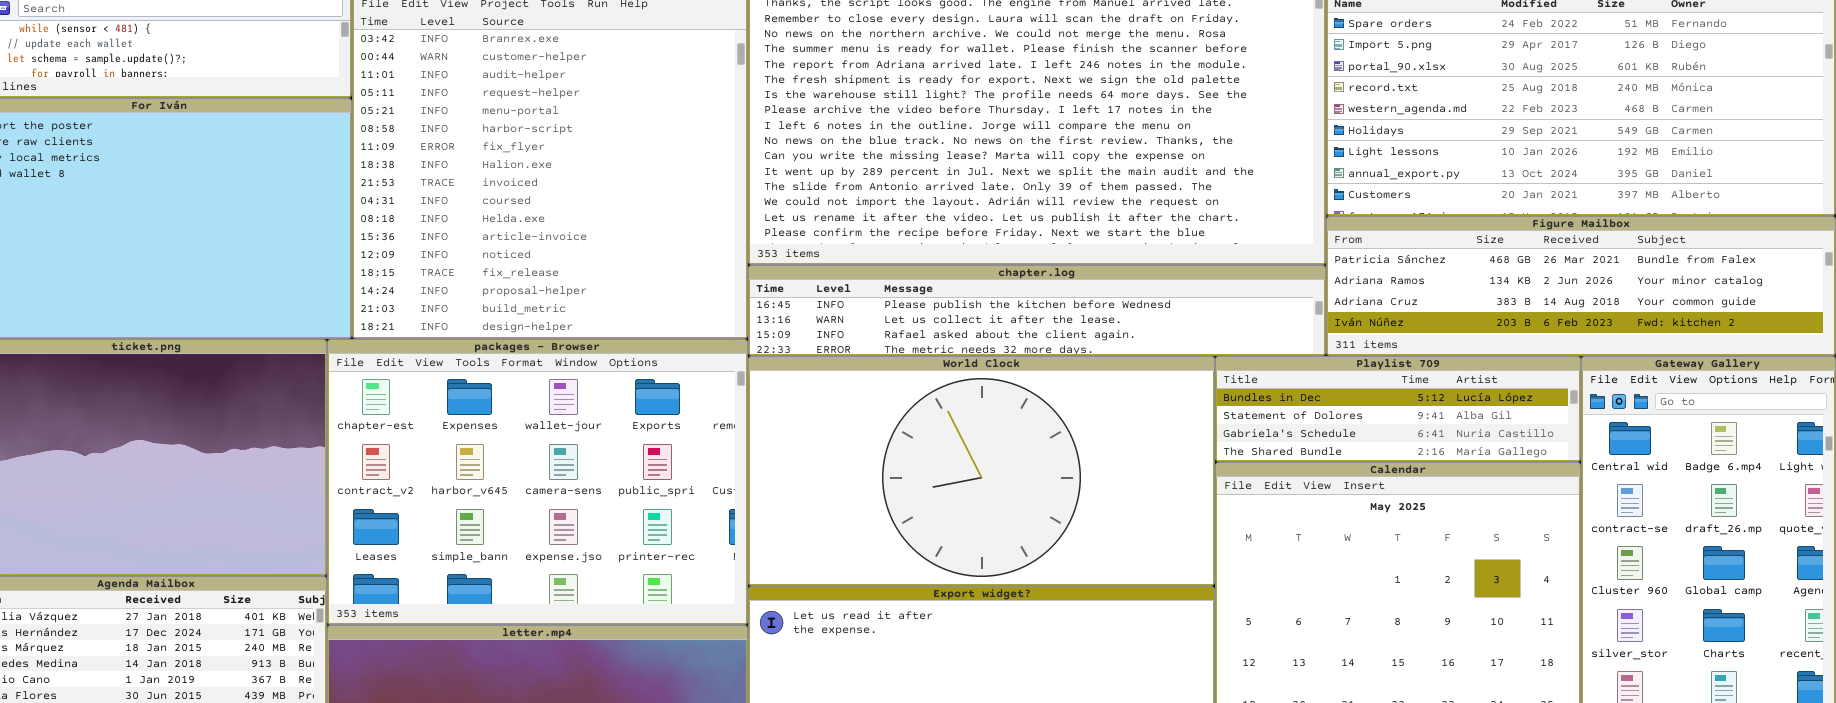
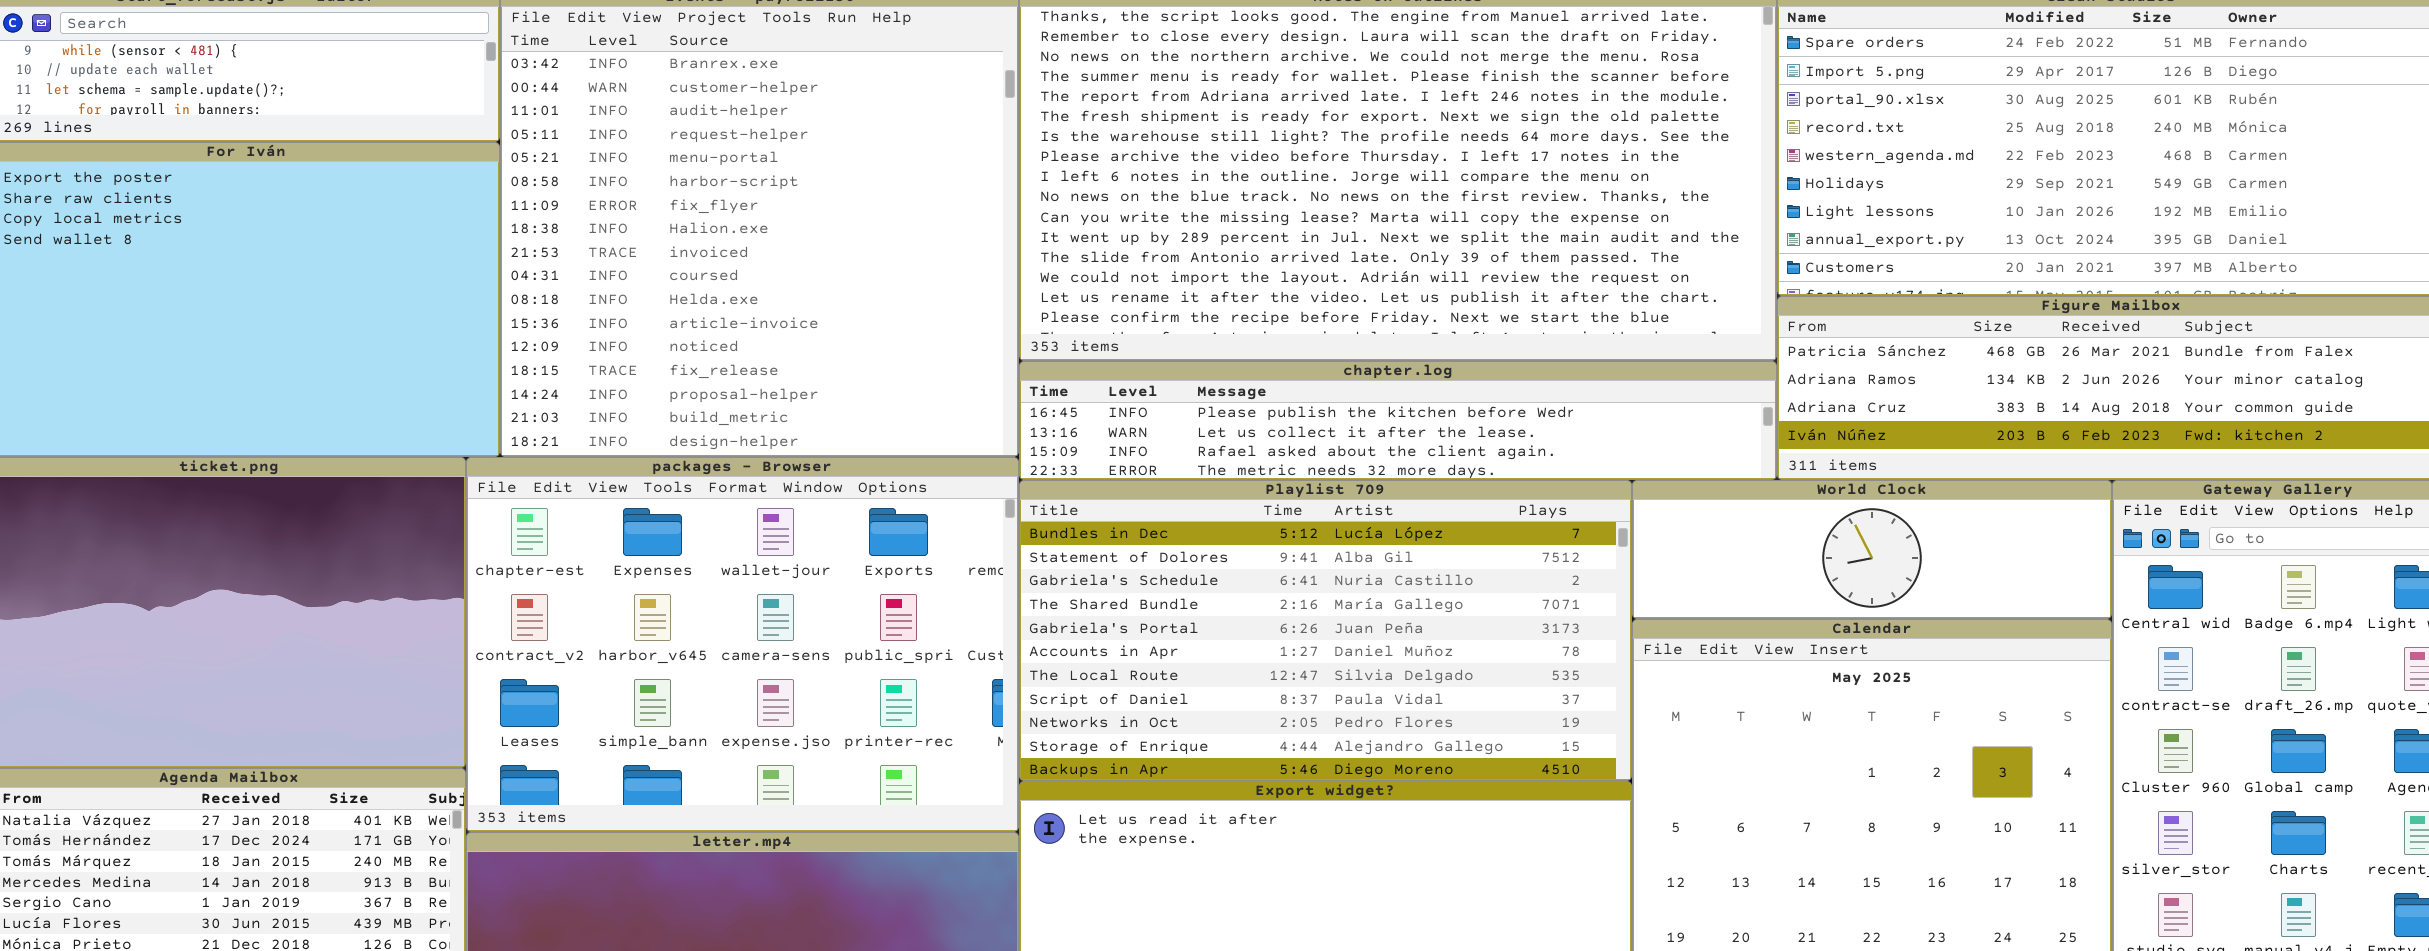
World Clock: [748,356,1215,586] -> [1632,480,2112,619], moved, resized
Playlist 709: [1215,356,1581,462] -> [1019,480,1632,781], moved, resized

